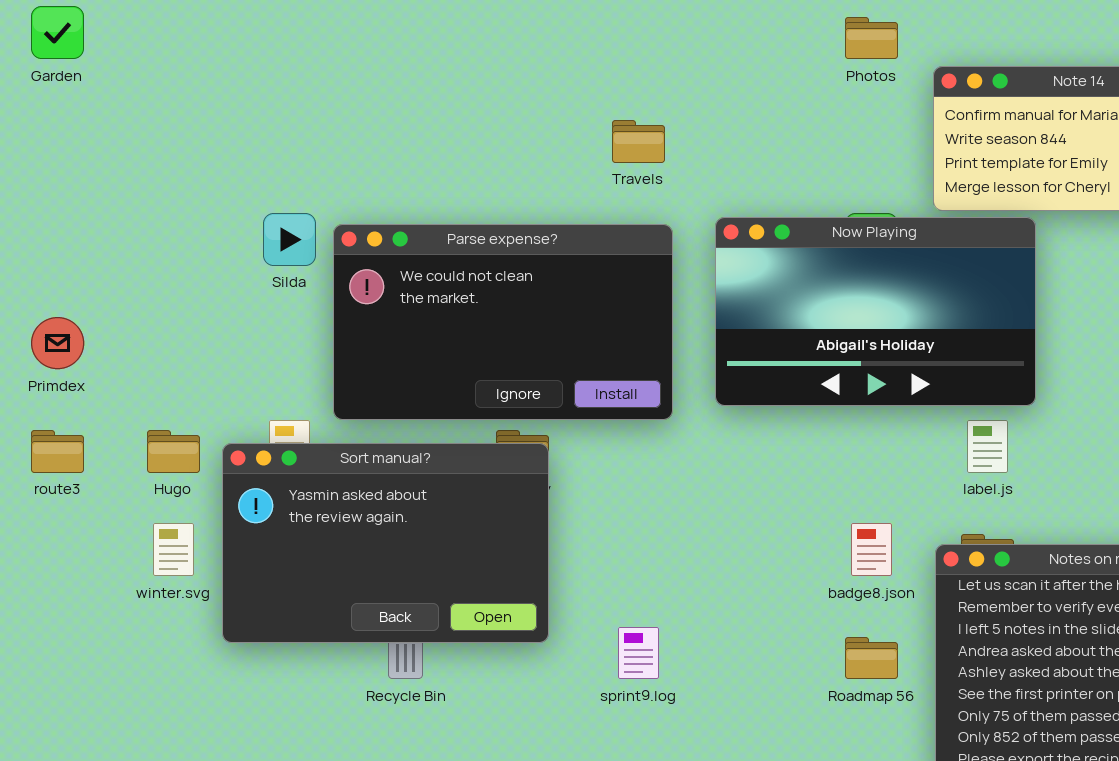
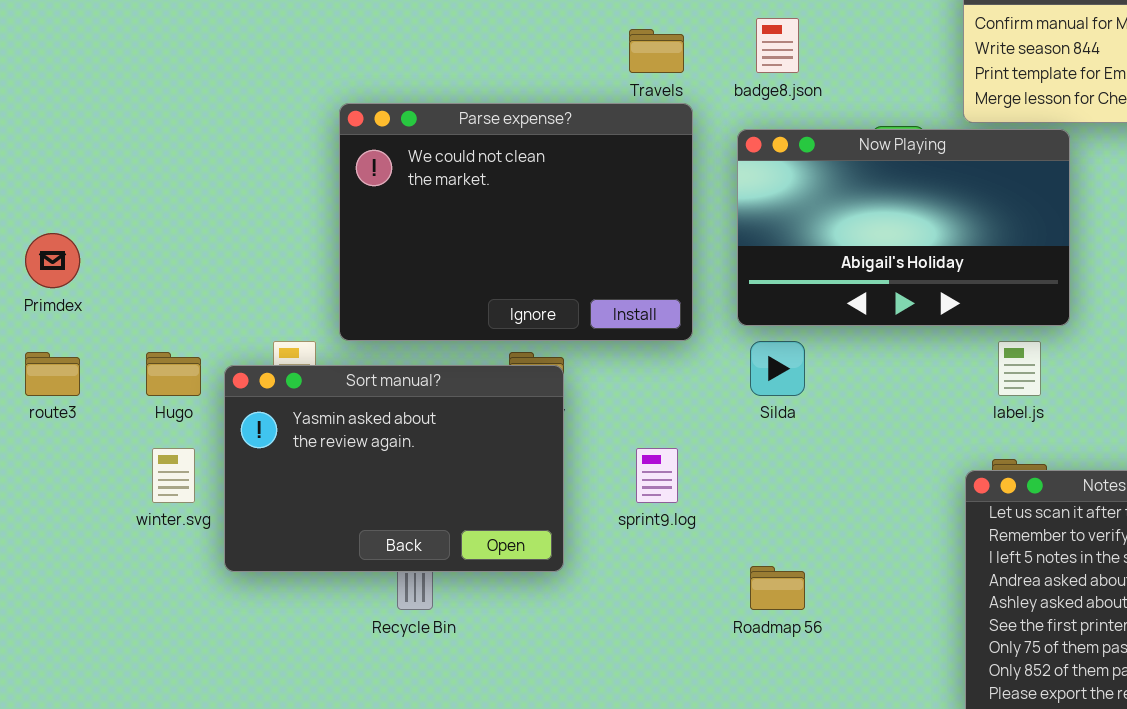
Silda: [263,213,316,266] -> [750,341,805,396], moved
Parse expense?: [333,224,673,420] -> [339,103,693,341], resized
badge8.json: [851,523,892,576] -> [756,18,799,73], moved
sprint9.log: [618,627,659,679] -> [636,448,678,503], moved
Roadmap 56: [845,637,898,679] -> [750,566,805,610], moved

